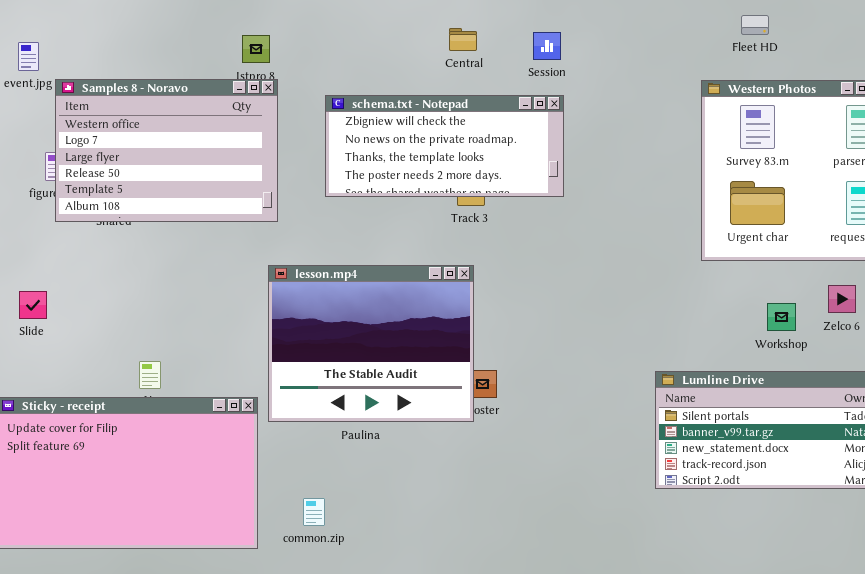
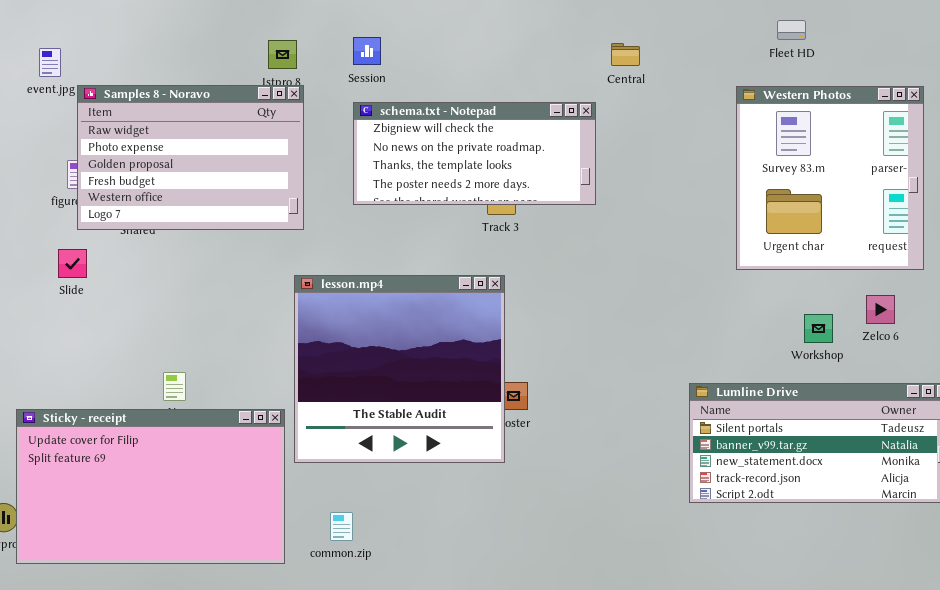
Central: [449,28,477,51] -> [611,43,640,66], moved
Session: [533,32,561,60] -> [353,37,381,65], moved
Samples 8 - Noravo: [55,79,278,222] -> [77,85,304,230], scrolled up 4 rows
lesson.mp4: [268,265,474,422] -> [294,275,505,463], resized
Slide: [19,291,47,319] -> [58,249,87,278], moved

